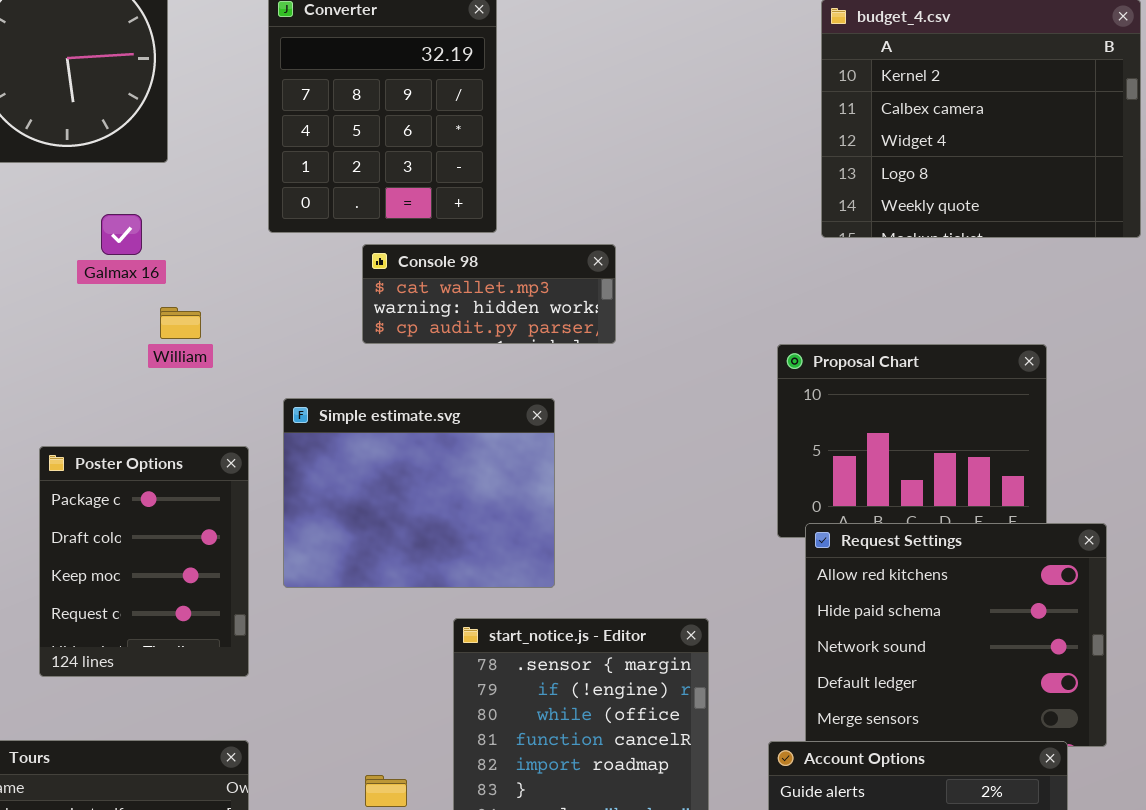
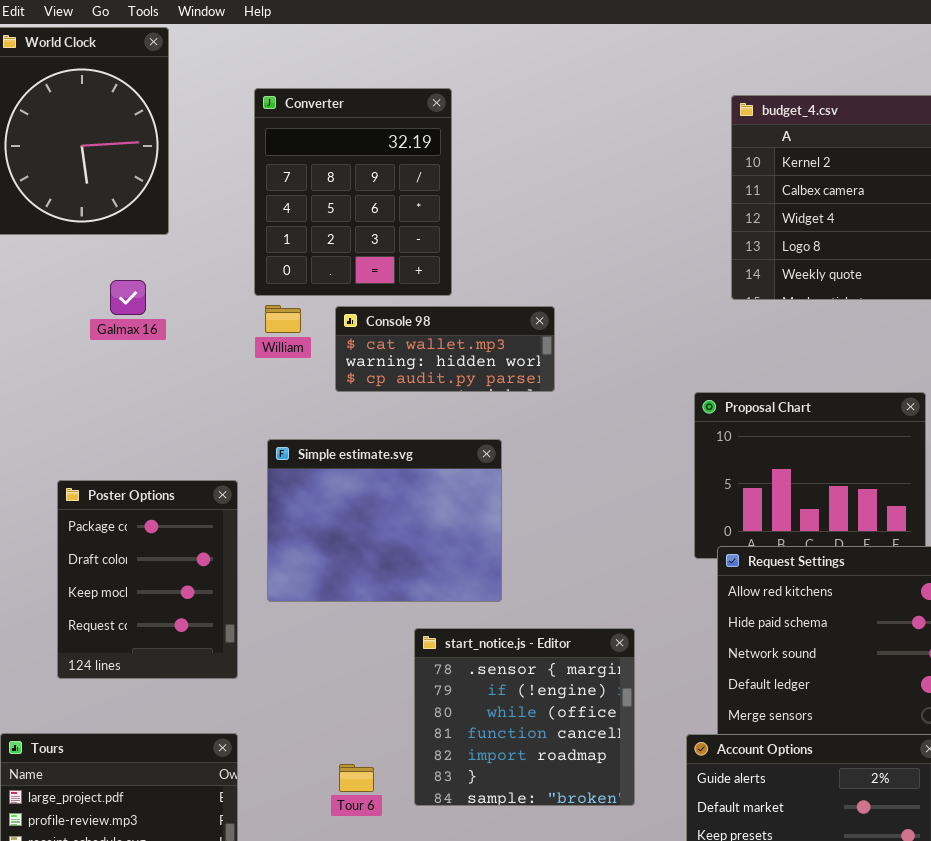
William: [160,307,201,339] -> [265,305,301,333], moved

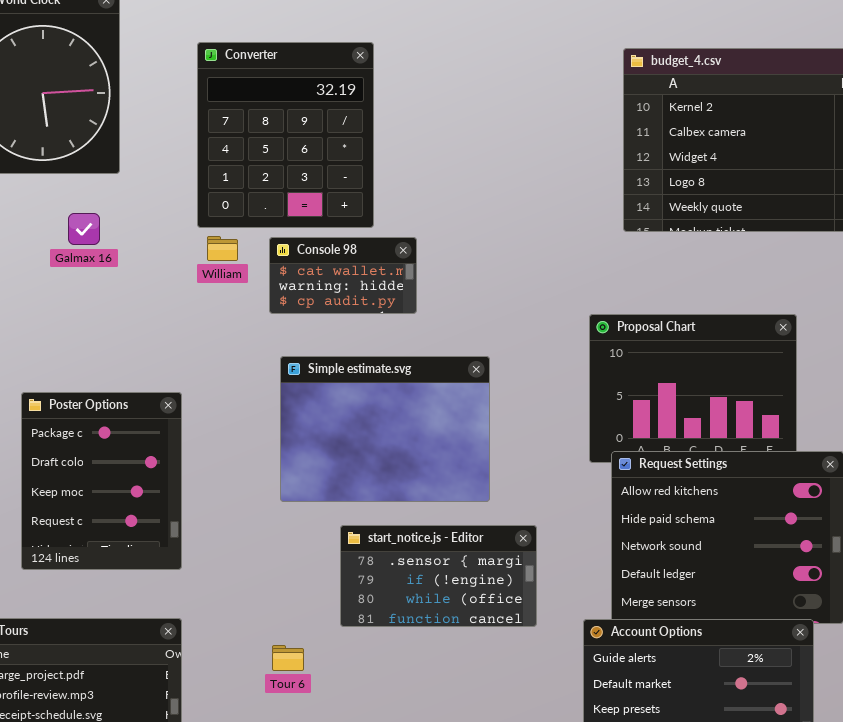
Console 98: [335,306,555,392] -> [269,237,417,314], resized
Simple estimate.svg: [267,439,502,602] -> [280,356,490,502], moved
start_notice.js - Editor: [414,628,635,806] -> [340,525,537,627], resized

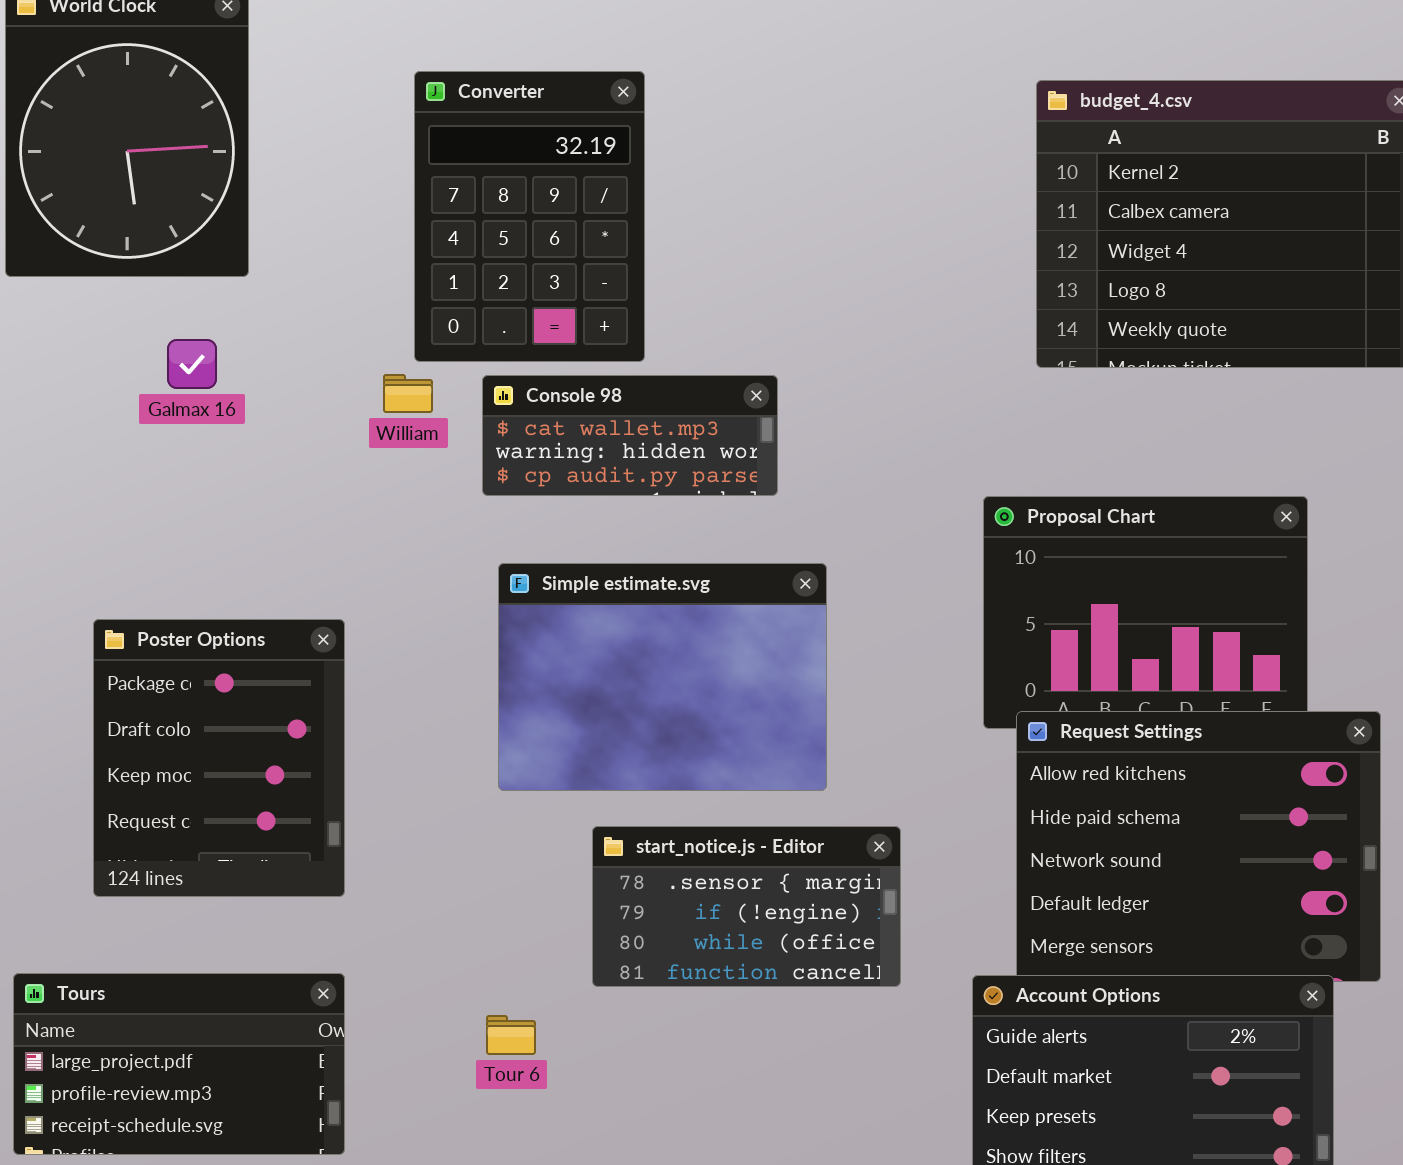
Converter: [197,42,374,228] -> [414,71,645,362], resized
Console 98: [269,237,417,314] -> [482,375,778,496], resized

